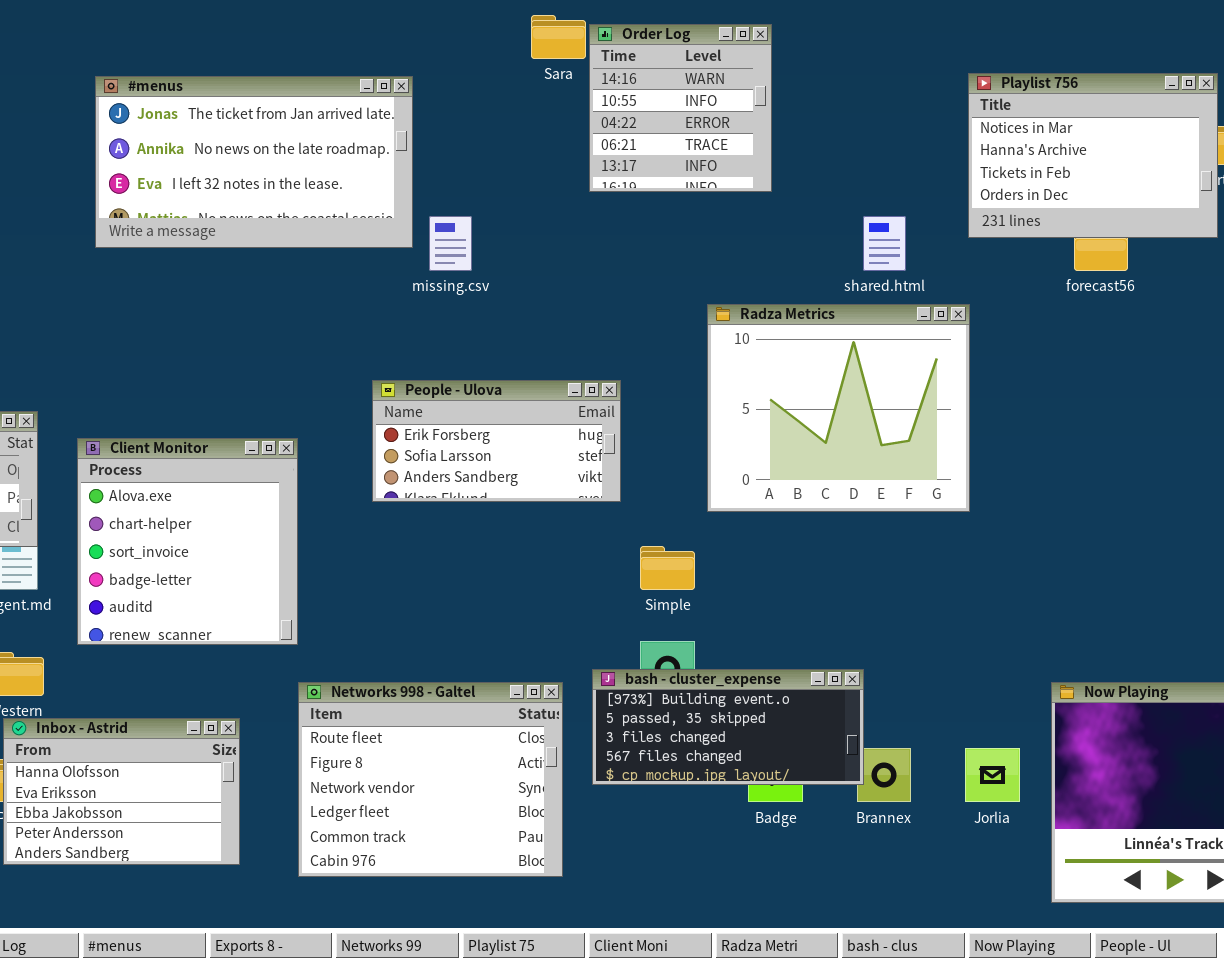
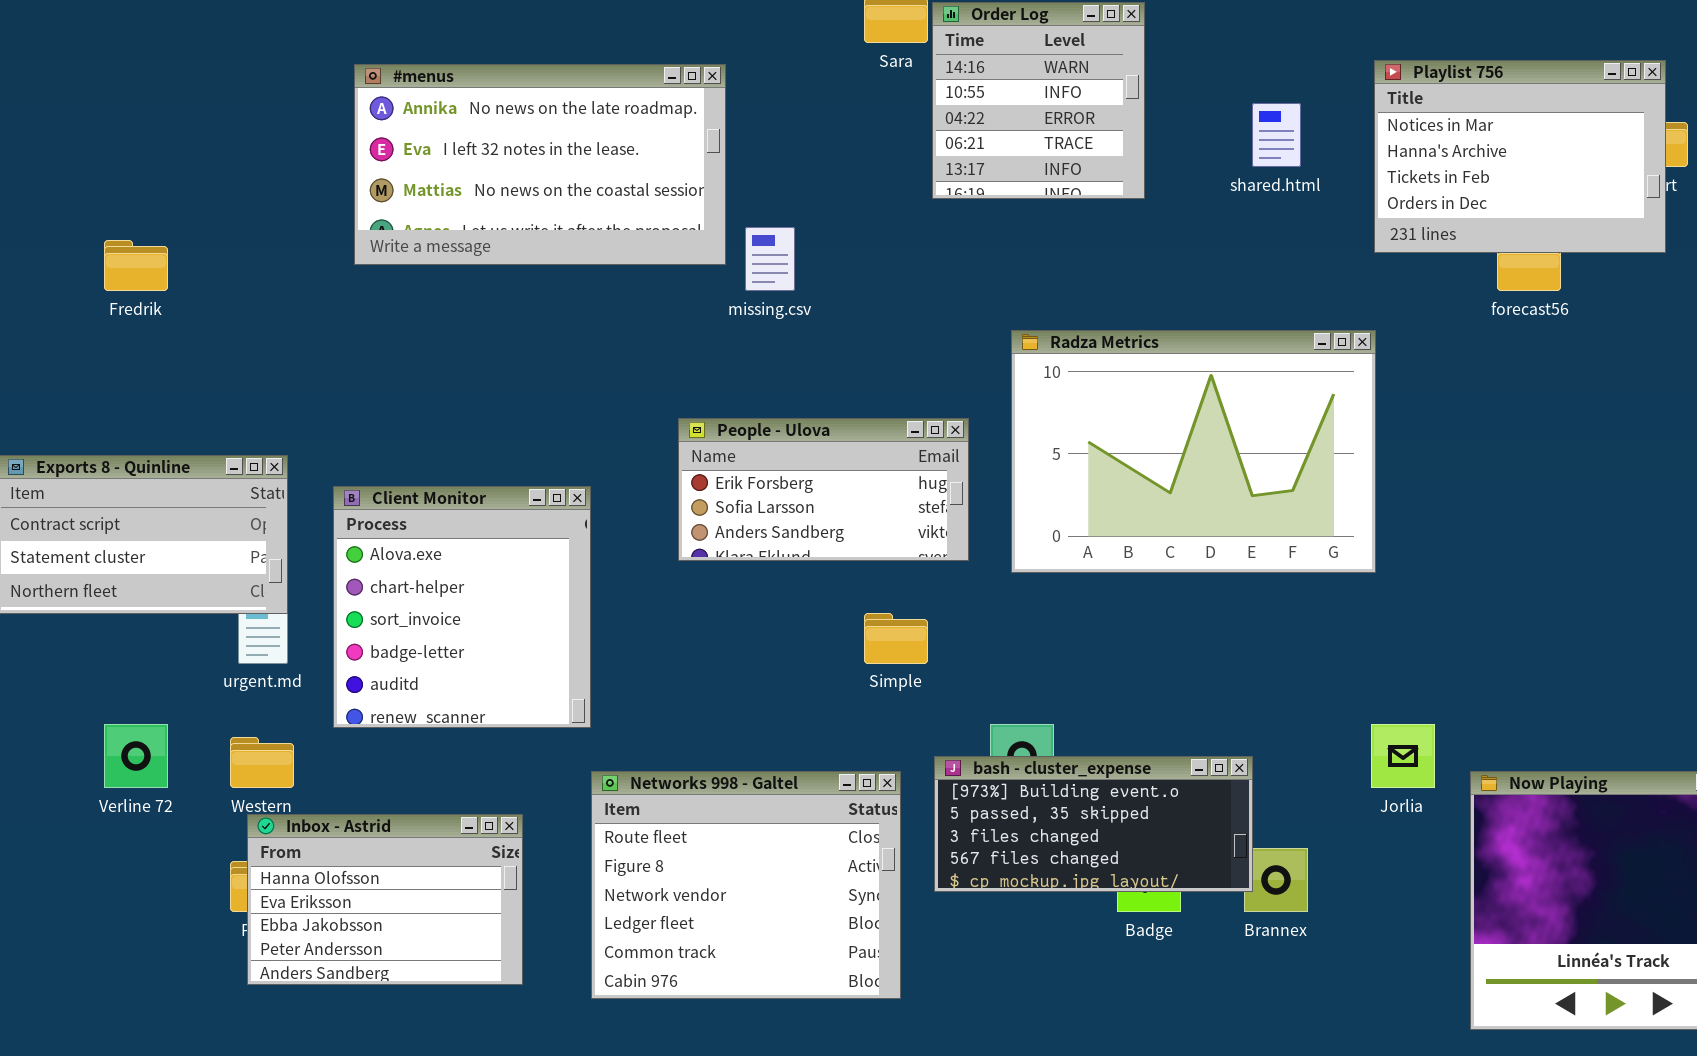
#menus: [95,76,413,248] -> [354,64,726,265], scrolled down 1 row
shared.html: [863,216,906,271] -> [1252,103,1301,167], moved
Radza Metrics: [707,304,970,512] -> [1011,330,1376,573], resized
Simple: [640,546,695,590] -> [864,613,928,664], moved
Jorlia: [965,748,1020,802] -> [1371,724,1435,788], moved

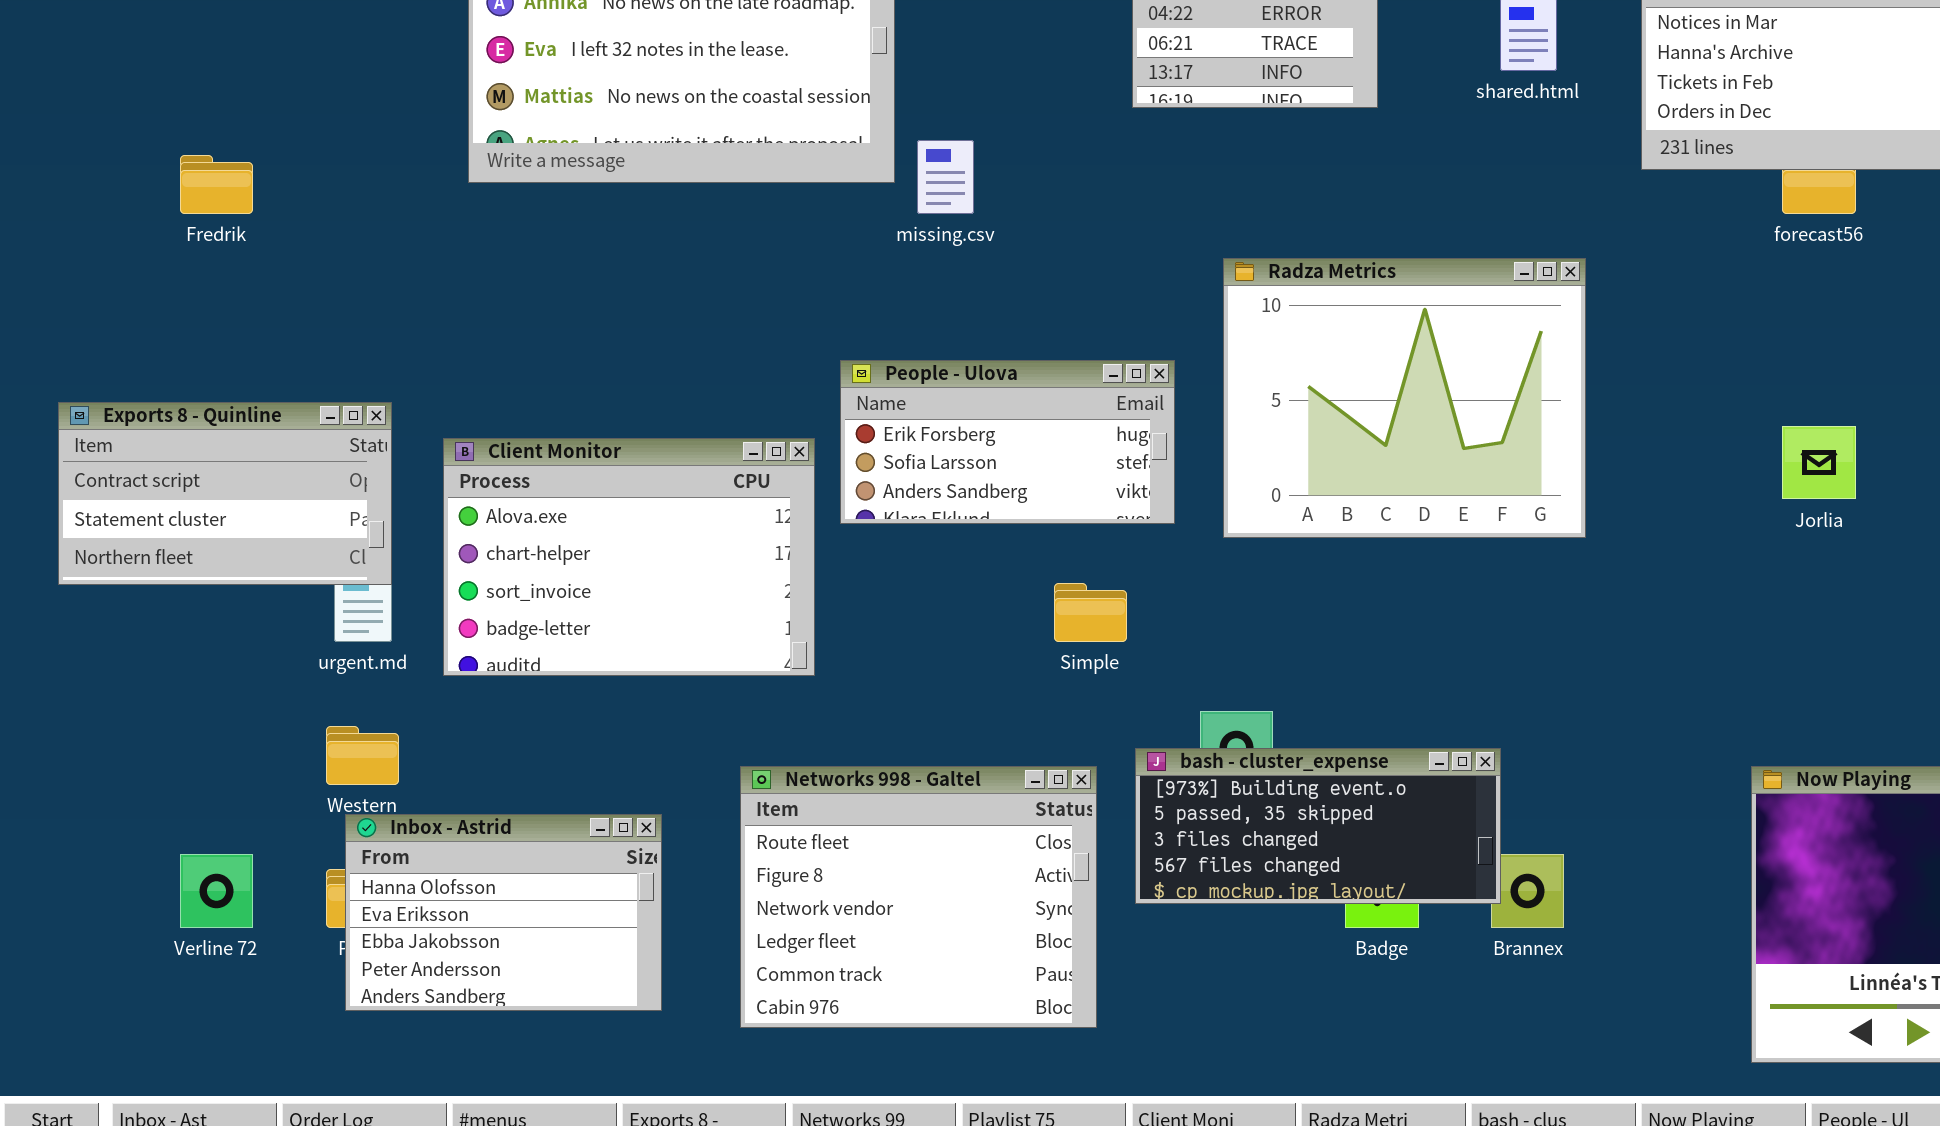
Radza Metrics: [1011,330,1376,573] -> [1223,258,1586,538], resized
Client Monitor: [333,486,591,728] -> [443,438,815,676], resized
Verline 72: [104,724,168,788] -> [180,854,253,928], moved
Jorlia: [1371,724,1435,788] -> [1782,426,1856,499], moved

